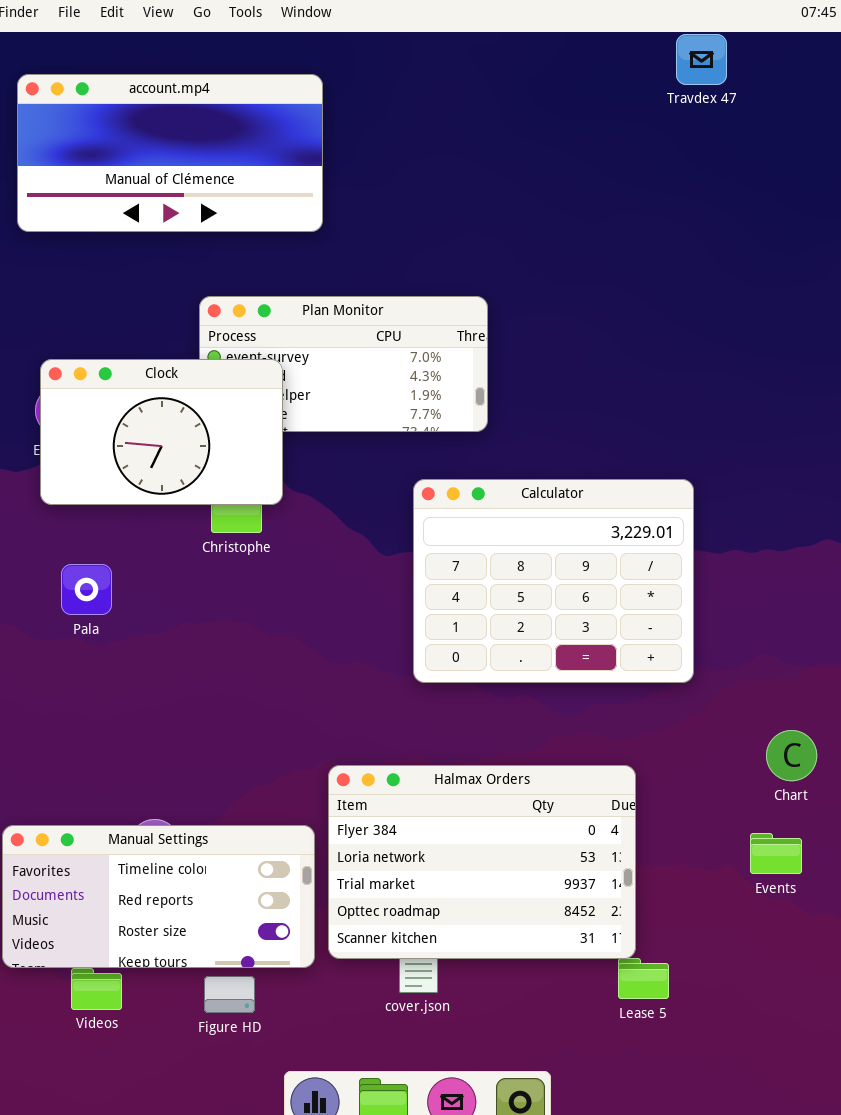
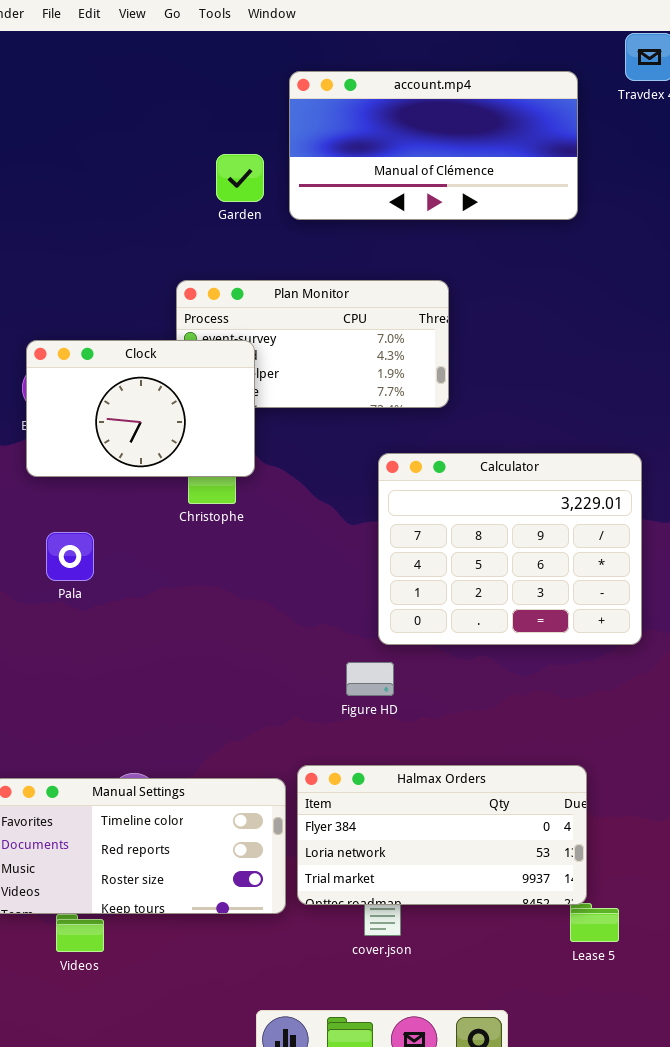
account.mp4: [17,74,323,232] -> [289,71,578,220], moved
Halmax Orders: [328,765,636,959] -> [297,765,587,905], resized
Figure HD: [204,976,255,1013] -> [346,662,394,696], moved

